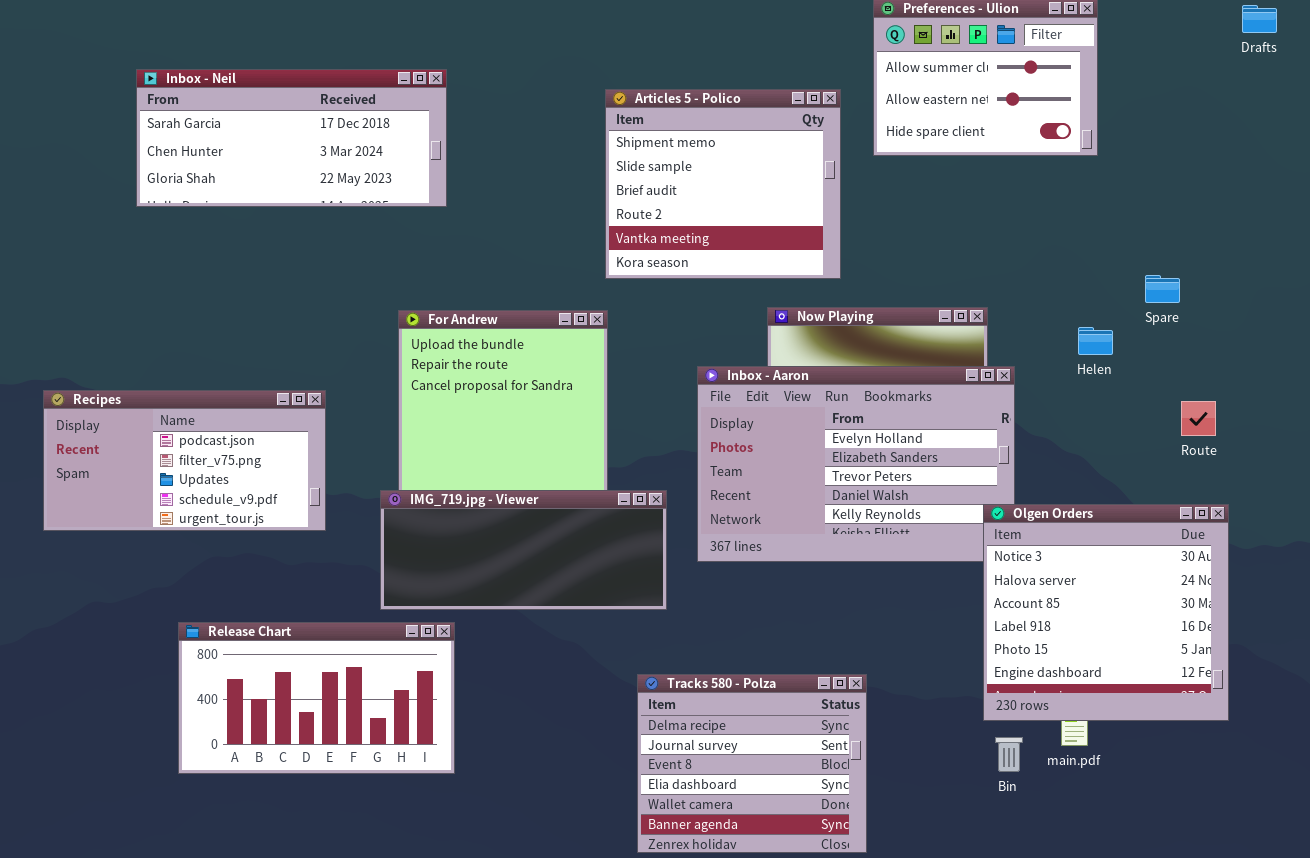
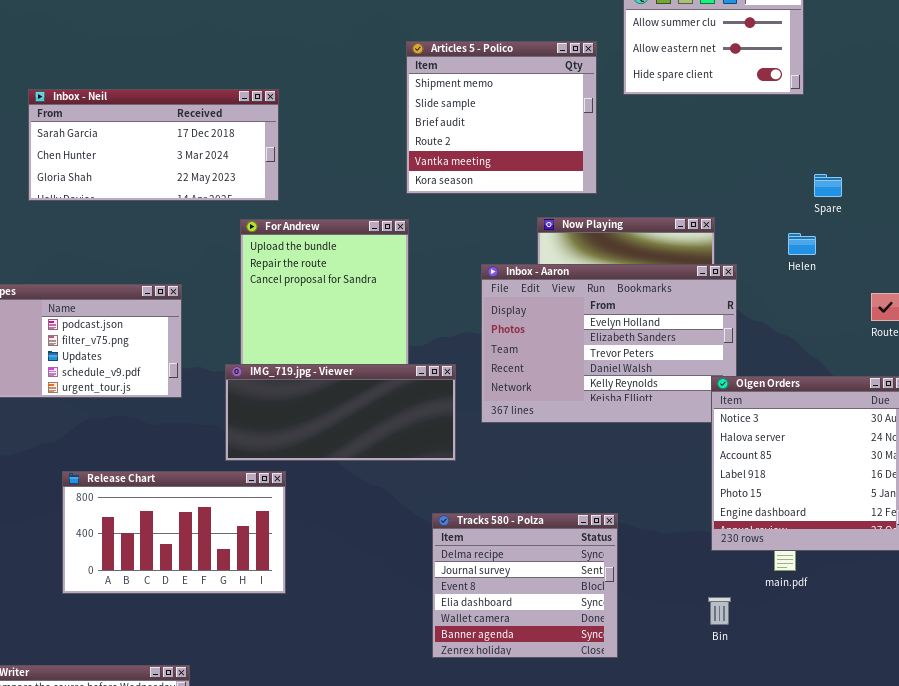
Inbox - Neil: [136,69,447,207] -> [28,89,279,201], moved
Spare: [1145,275,1180,303] -> [814,174,842,197], moved
Bin: [995,737,1023,772] -> [708,597,731,625], moved

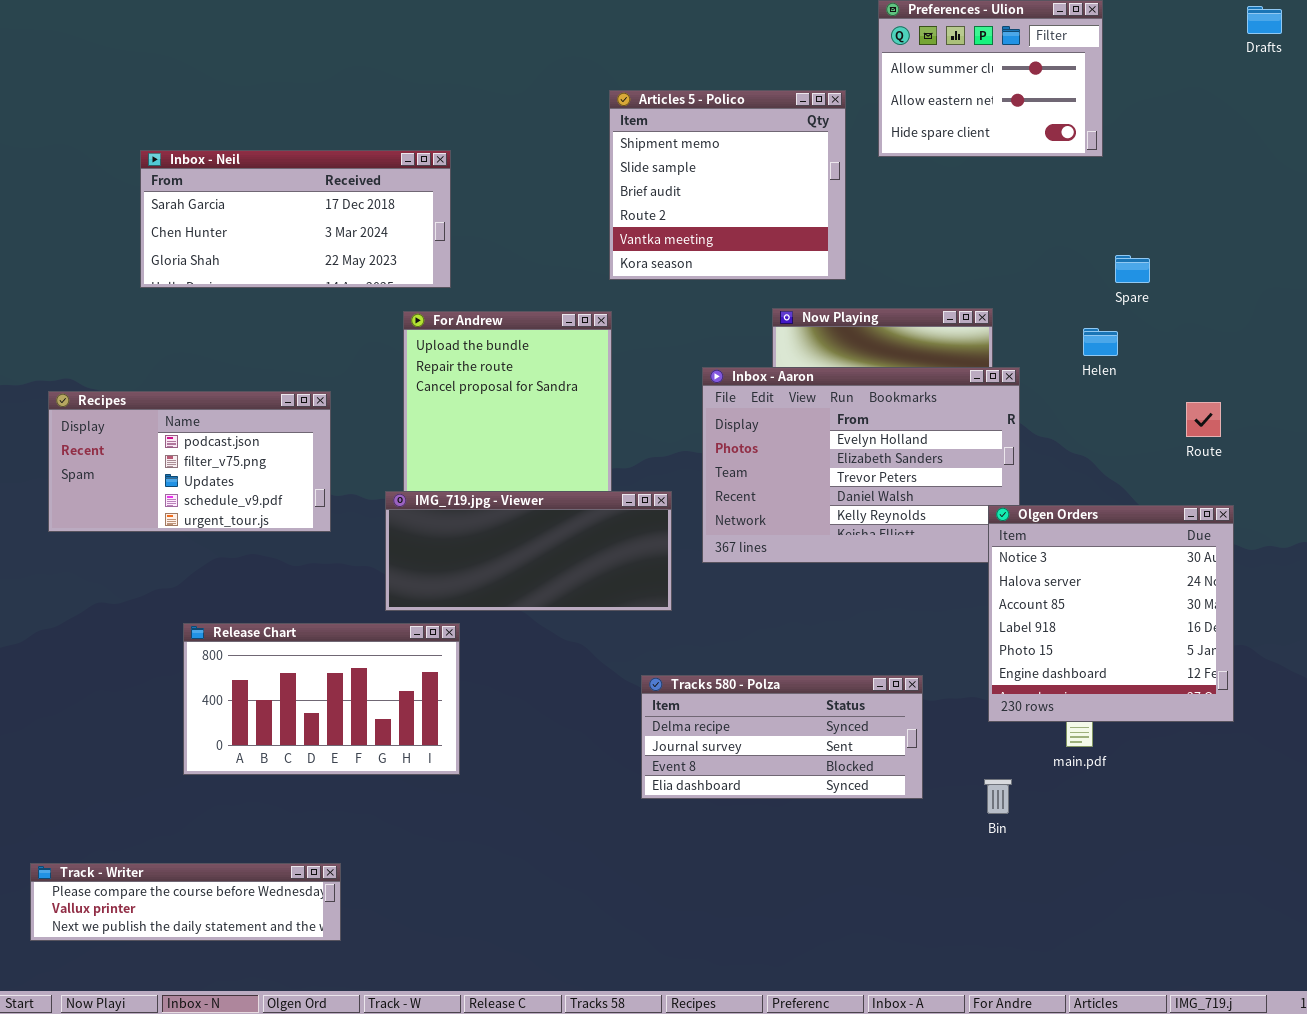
Tracks 580 - Polza: [432,513,618,658] -> [641,675,923,799], resized

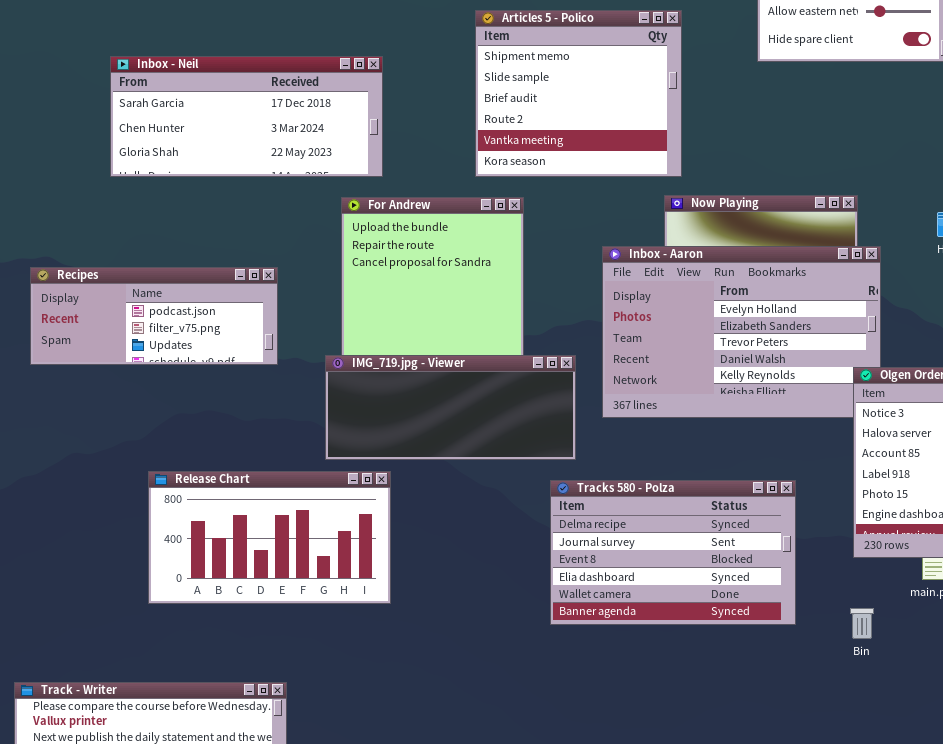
Articles 5 - Polico: [609,90,846,280] -> [475,10,682,177], moved
Recipes: [48,391,331,532] -> [30,267,278,365], resized
Tracks 580 - Polza: [641,675,923,799] -> [550,480,796,625], resized

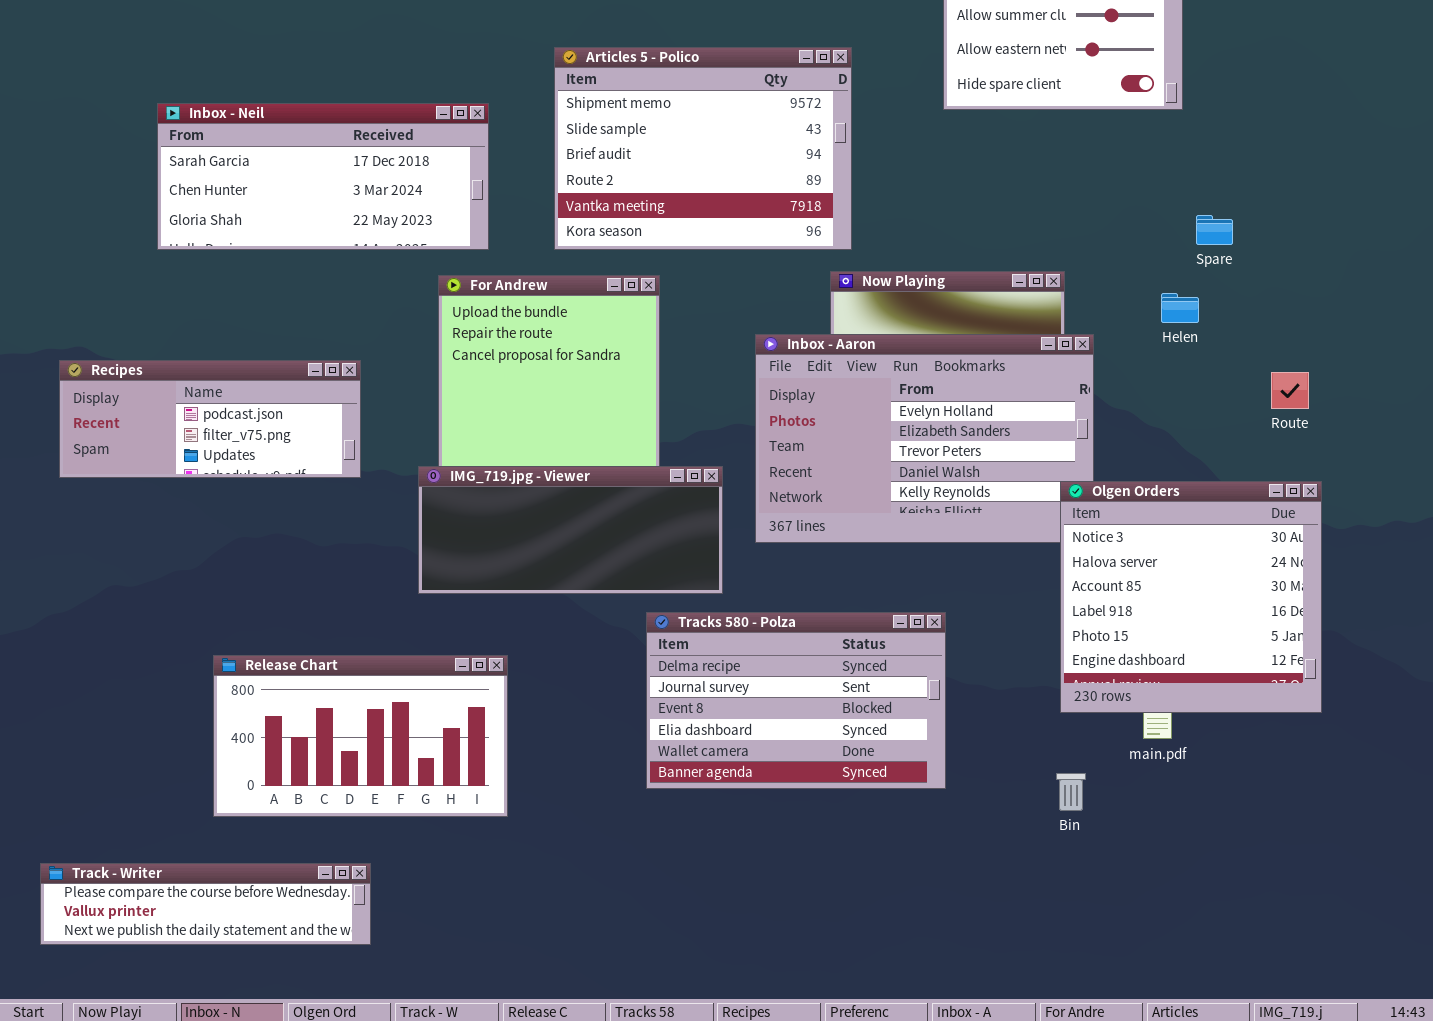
Articles 5 - Polico: [475,10,682,177] -> [554,47,852,250], resized
Release Chart: [148,471,391,604] -> [213,655,508,817], moved
Tracks 580 - Polza: [550,480,796,625] -> [646,612,946,789], moved

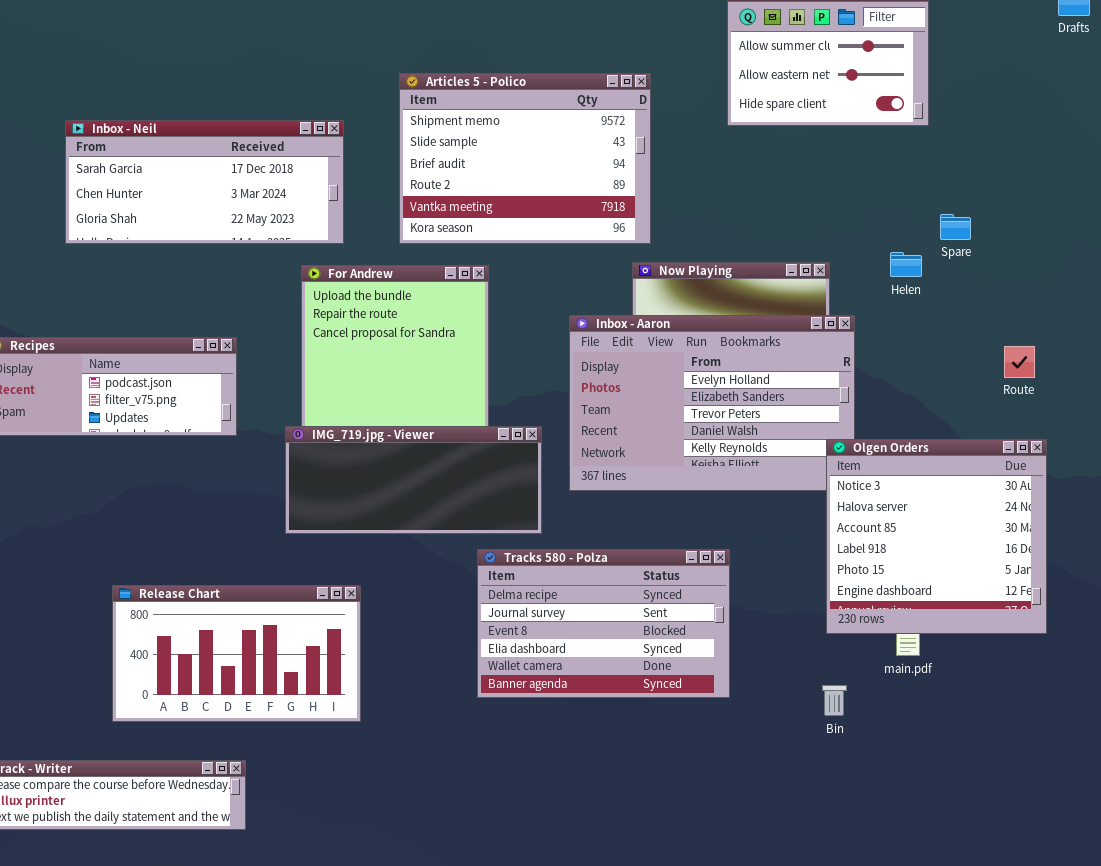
Helen: [1161,293,1199,323] -> [890,252,922,277], moved

